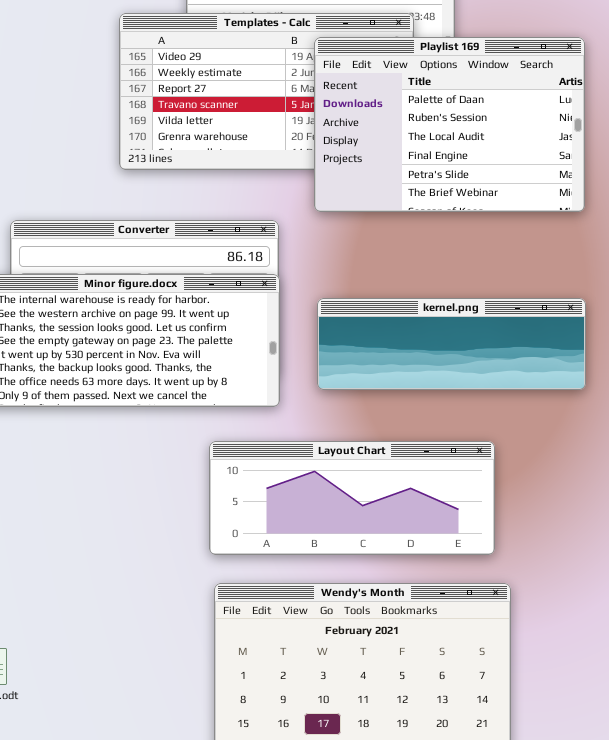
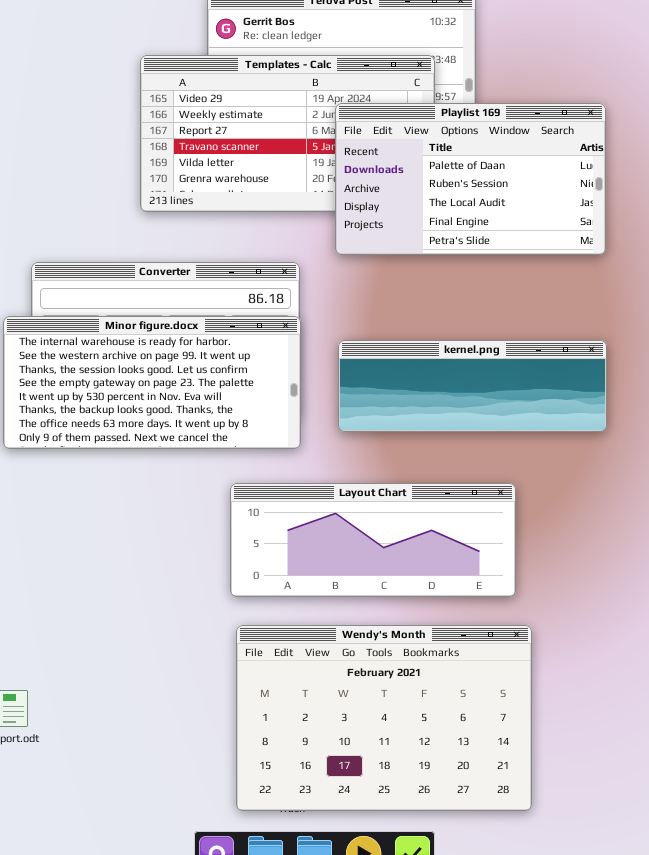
Playlist 169: [314,37,585,212] -> [335,103,606,255], resized

